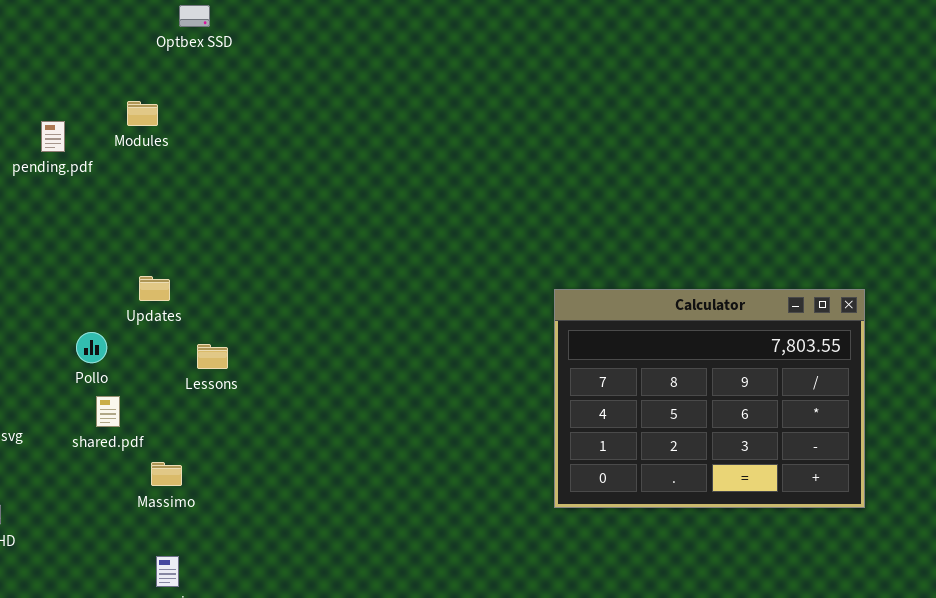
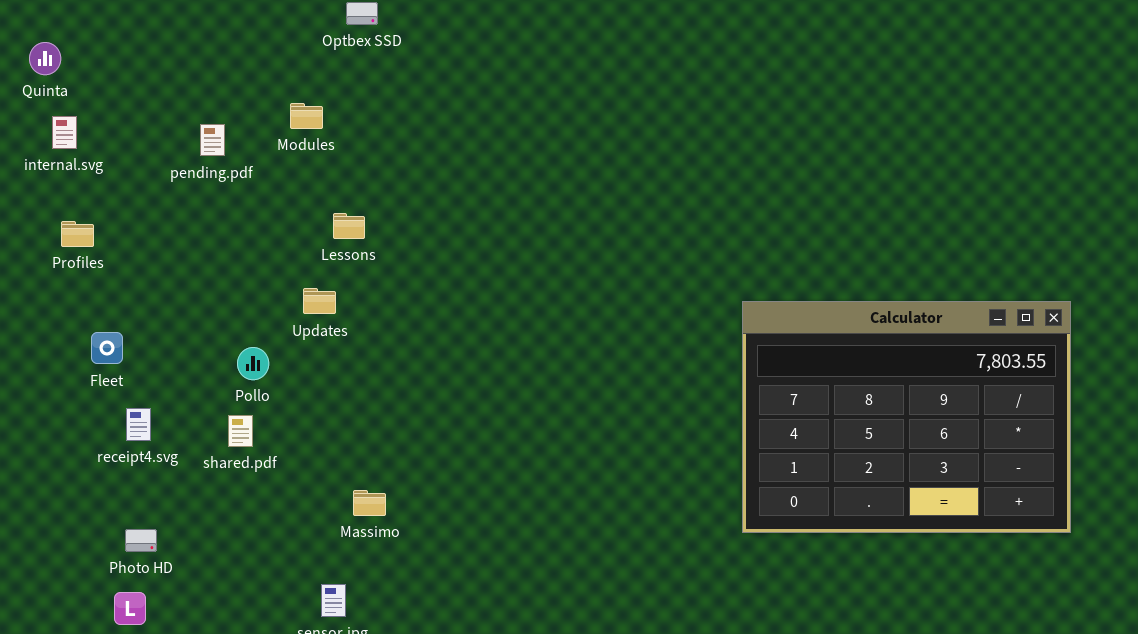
Lessons: [197,344,228,369] -> [333,213,365,239], moved
shared.pdf: [96,396,120,427] -> [228,415,253,447], moved
Massimo: [151,462,182,486] -> [353,490,386,516], moved

